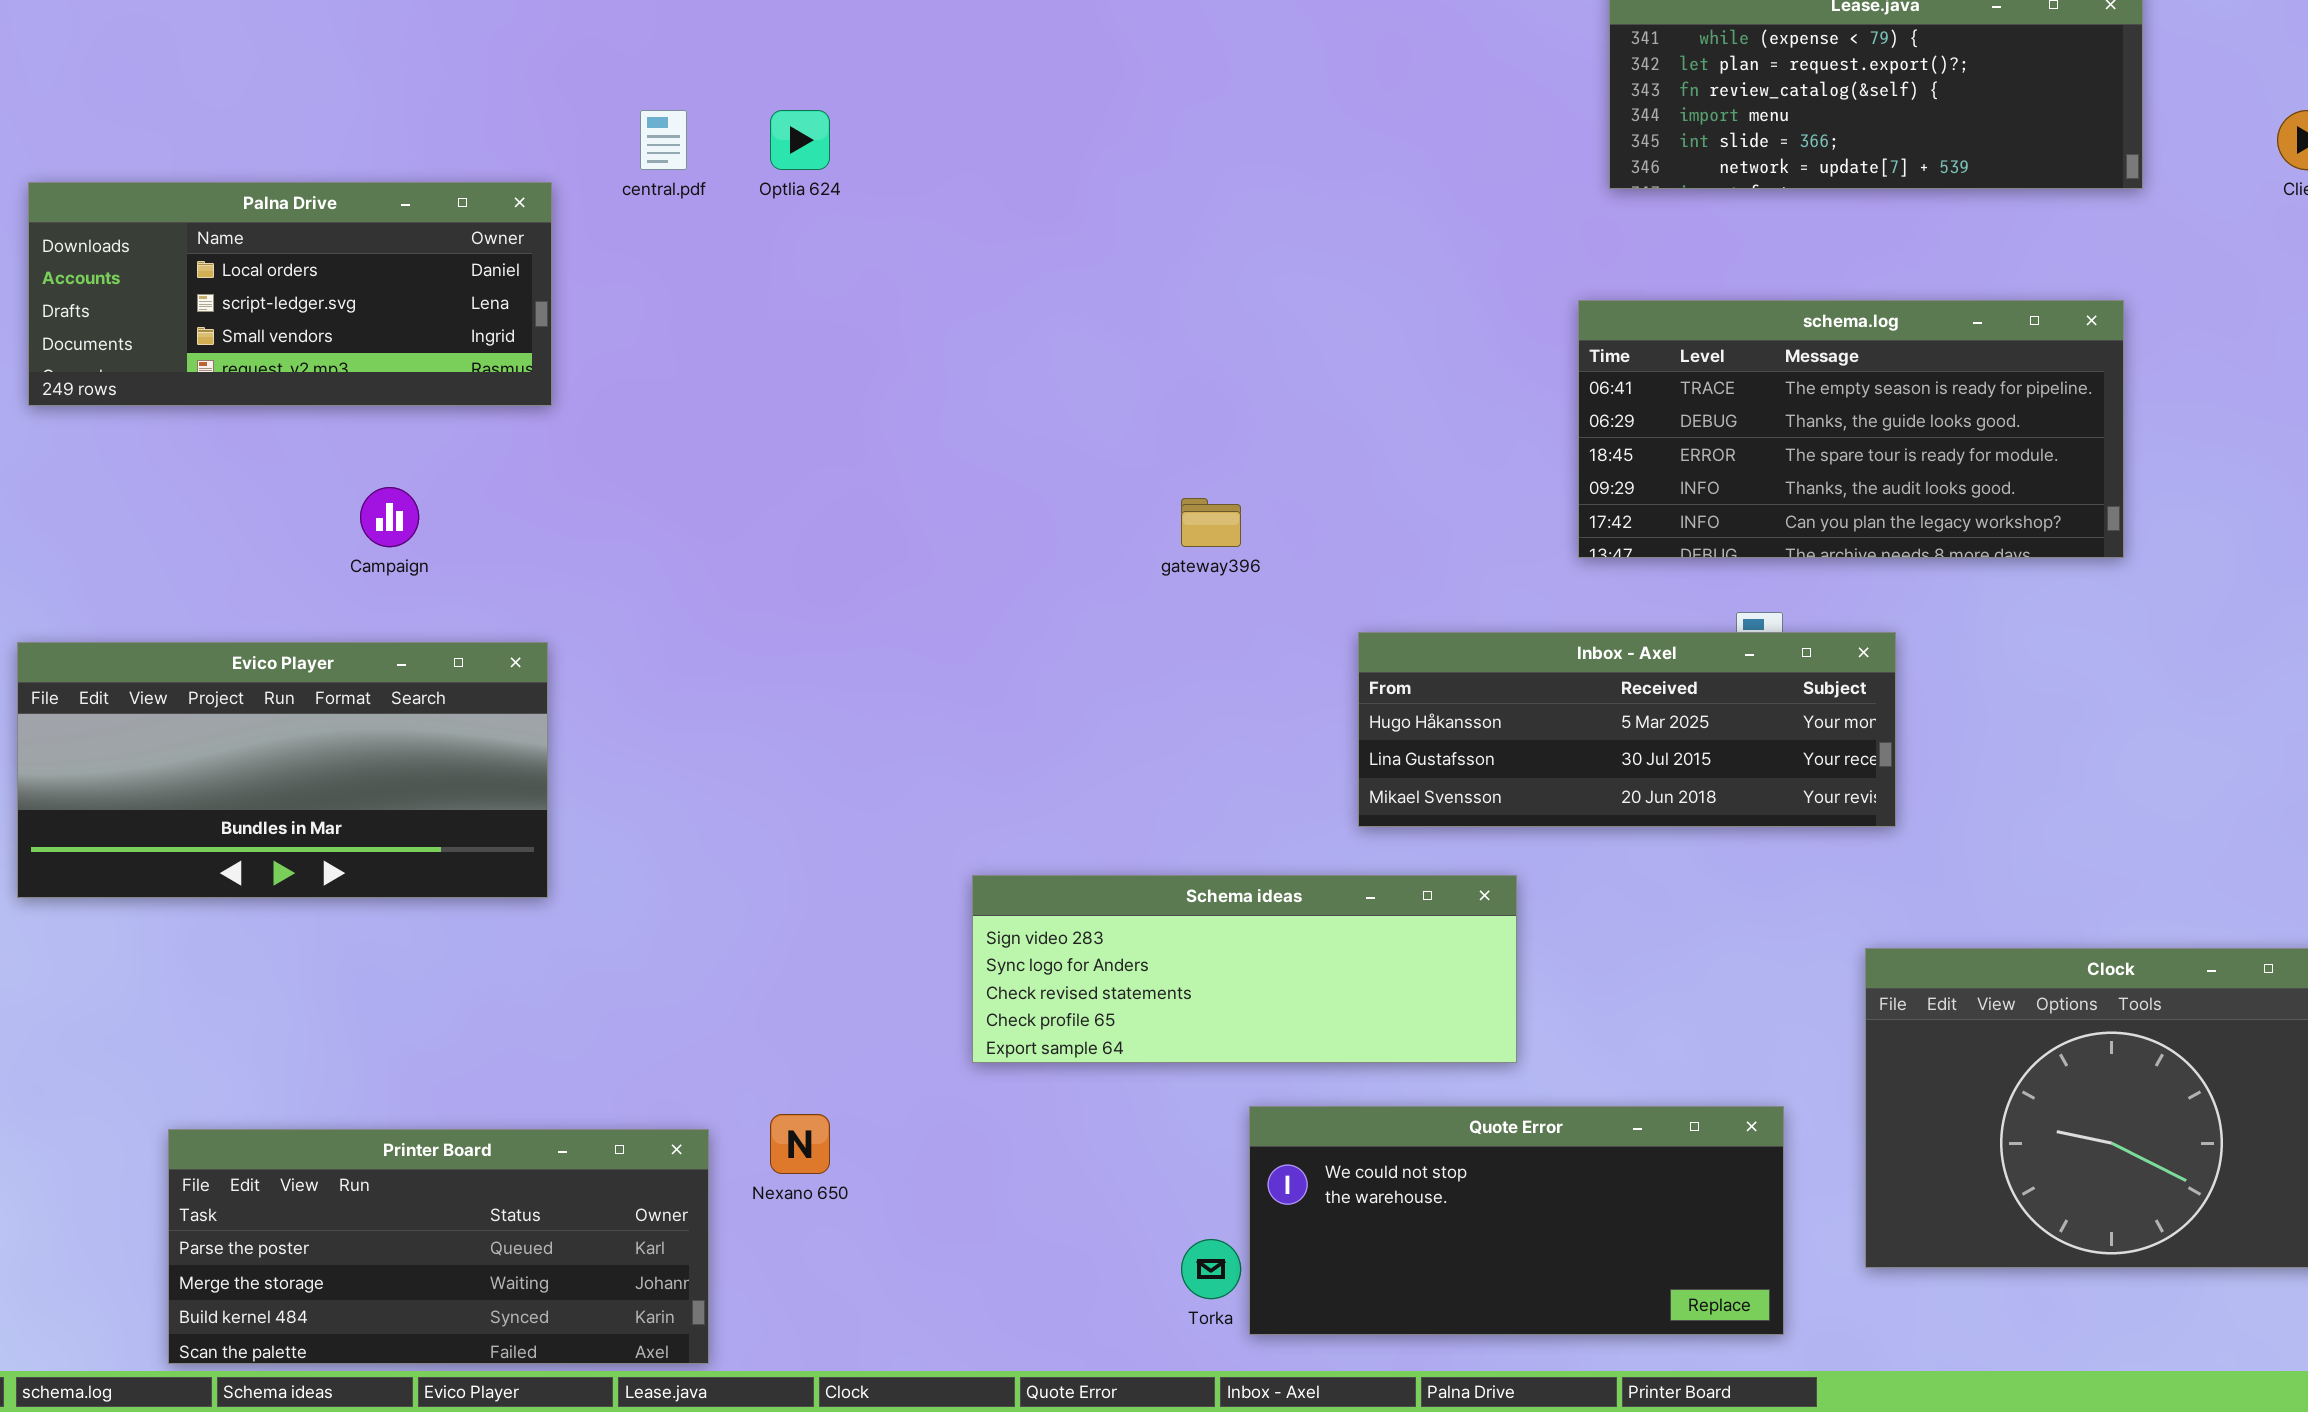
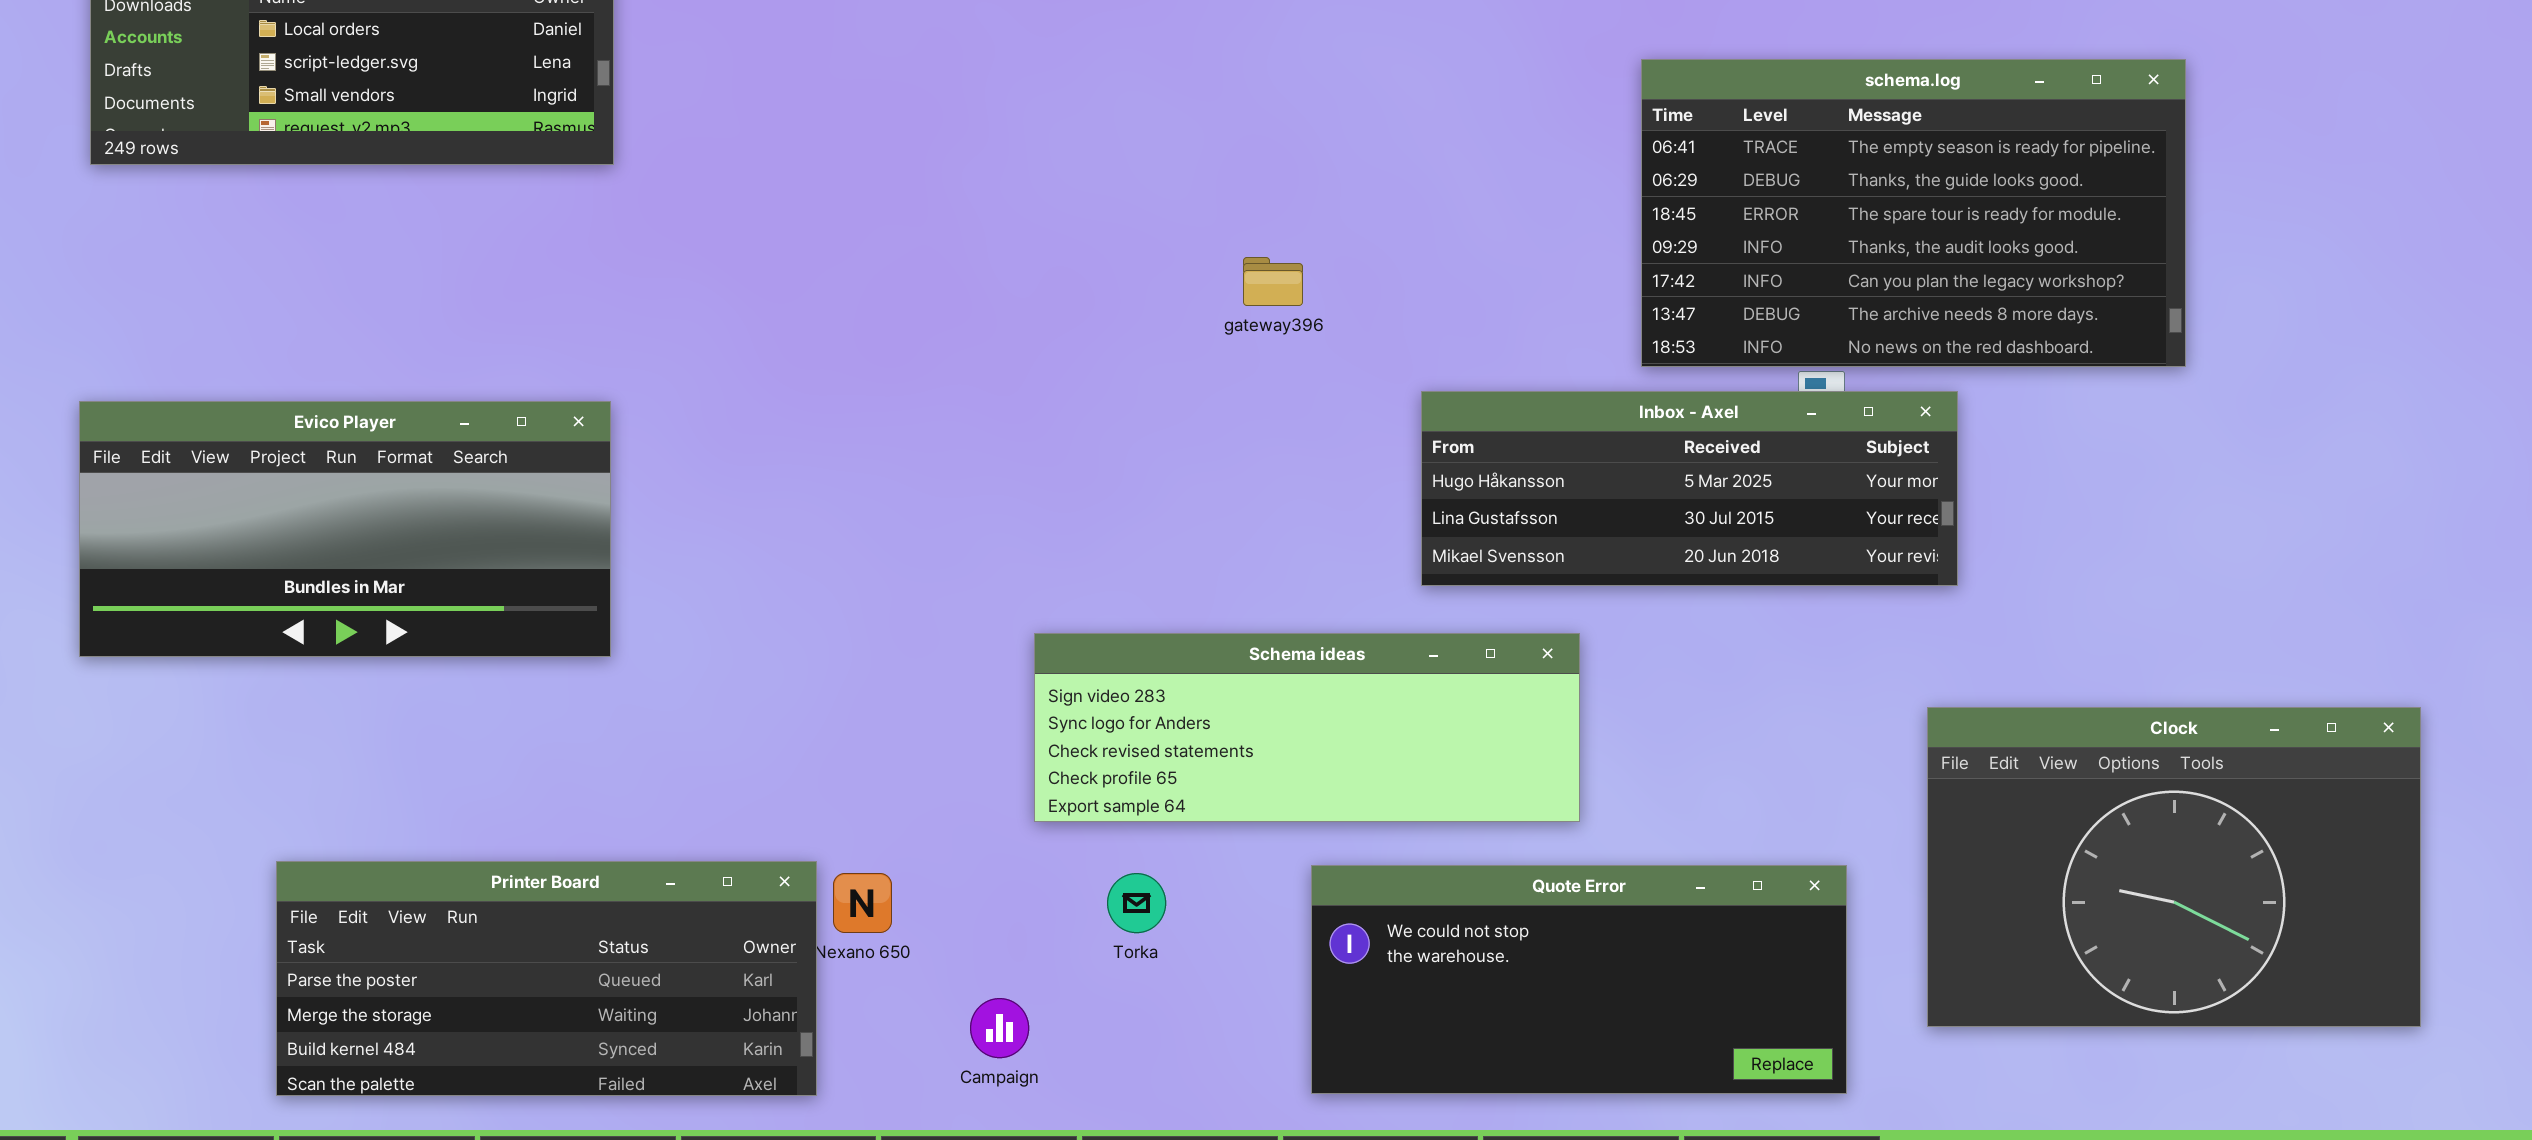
schema.log: [1578,300,2124,558] -> [1641,59,2186,367], resized
Campaign: [360,487,419,547] -> [970,998,1029,1058], moved
Printer Board: [168,1129,709,1364] -> [276,861,817,1096], moved
Torka: [1181,1239,1241,1299] -> [1107,873,1166,933], moved

